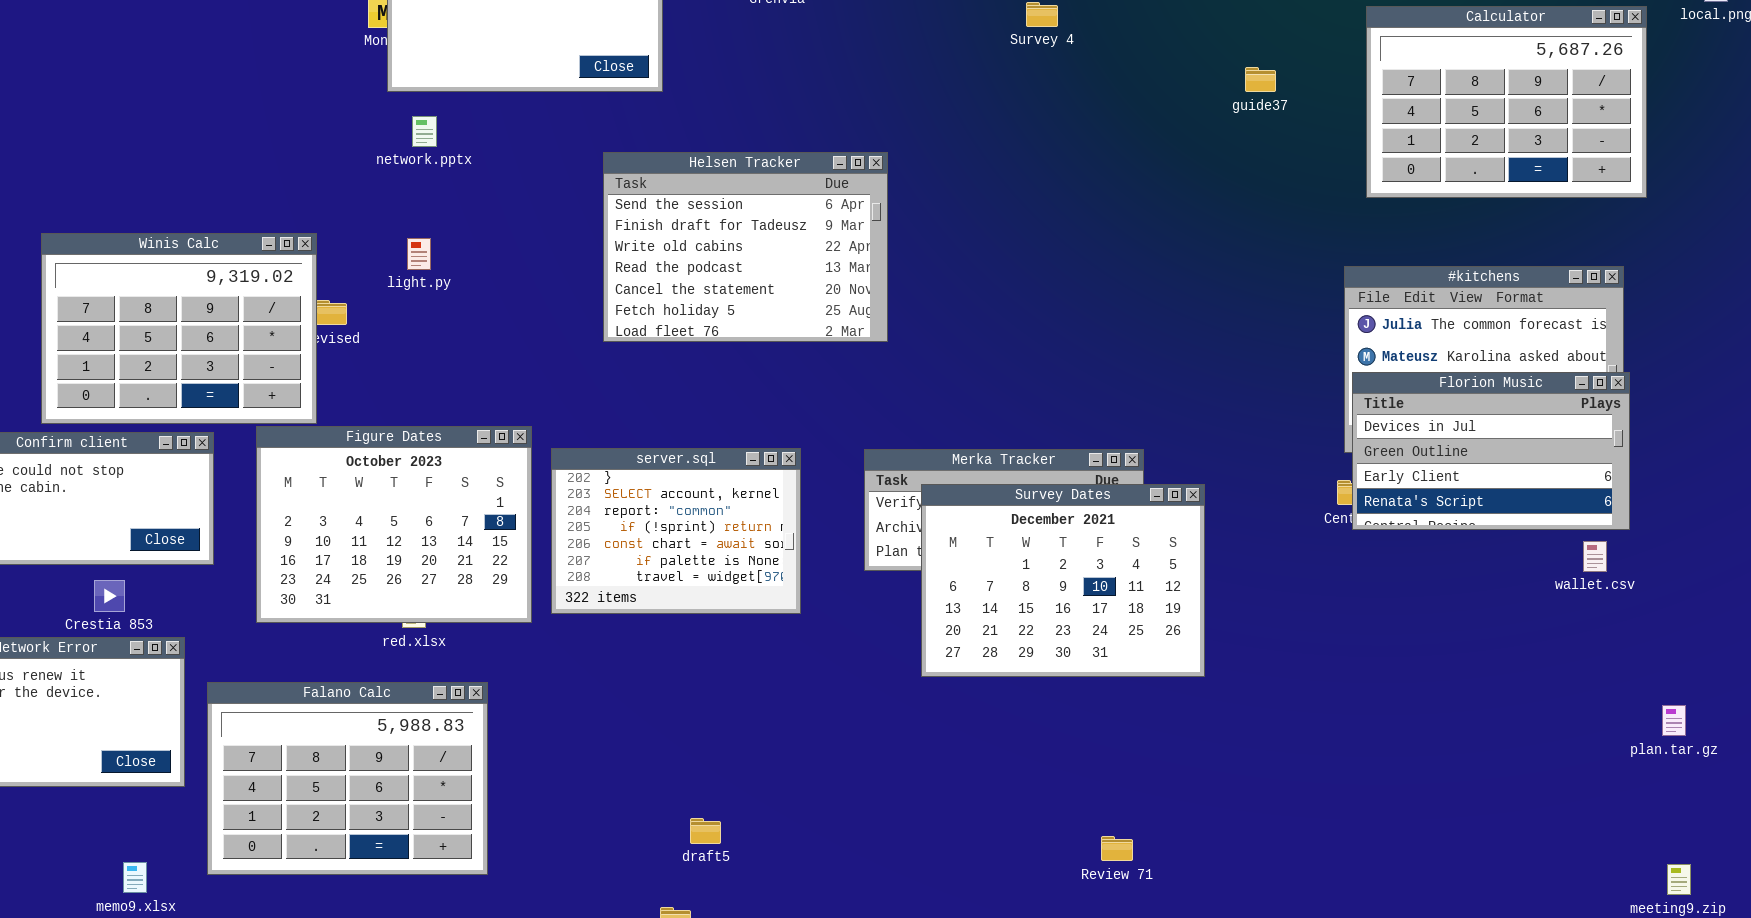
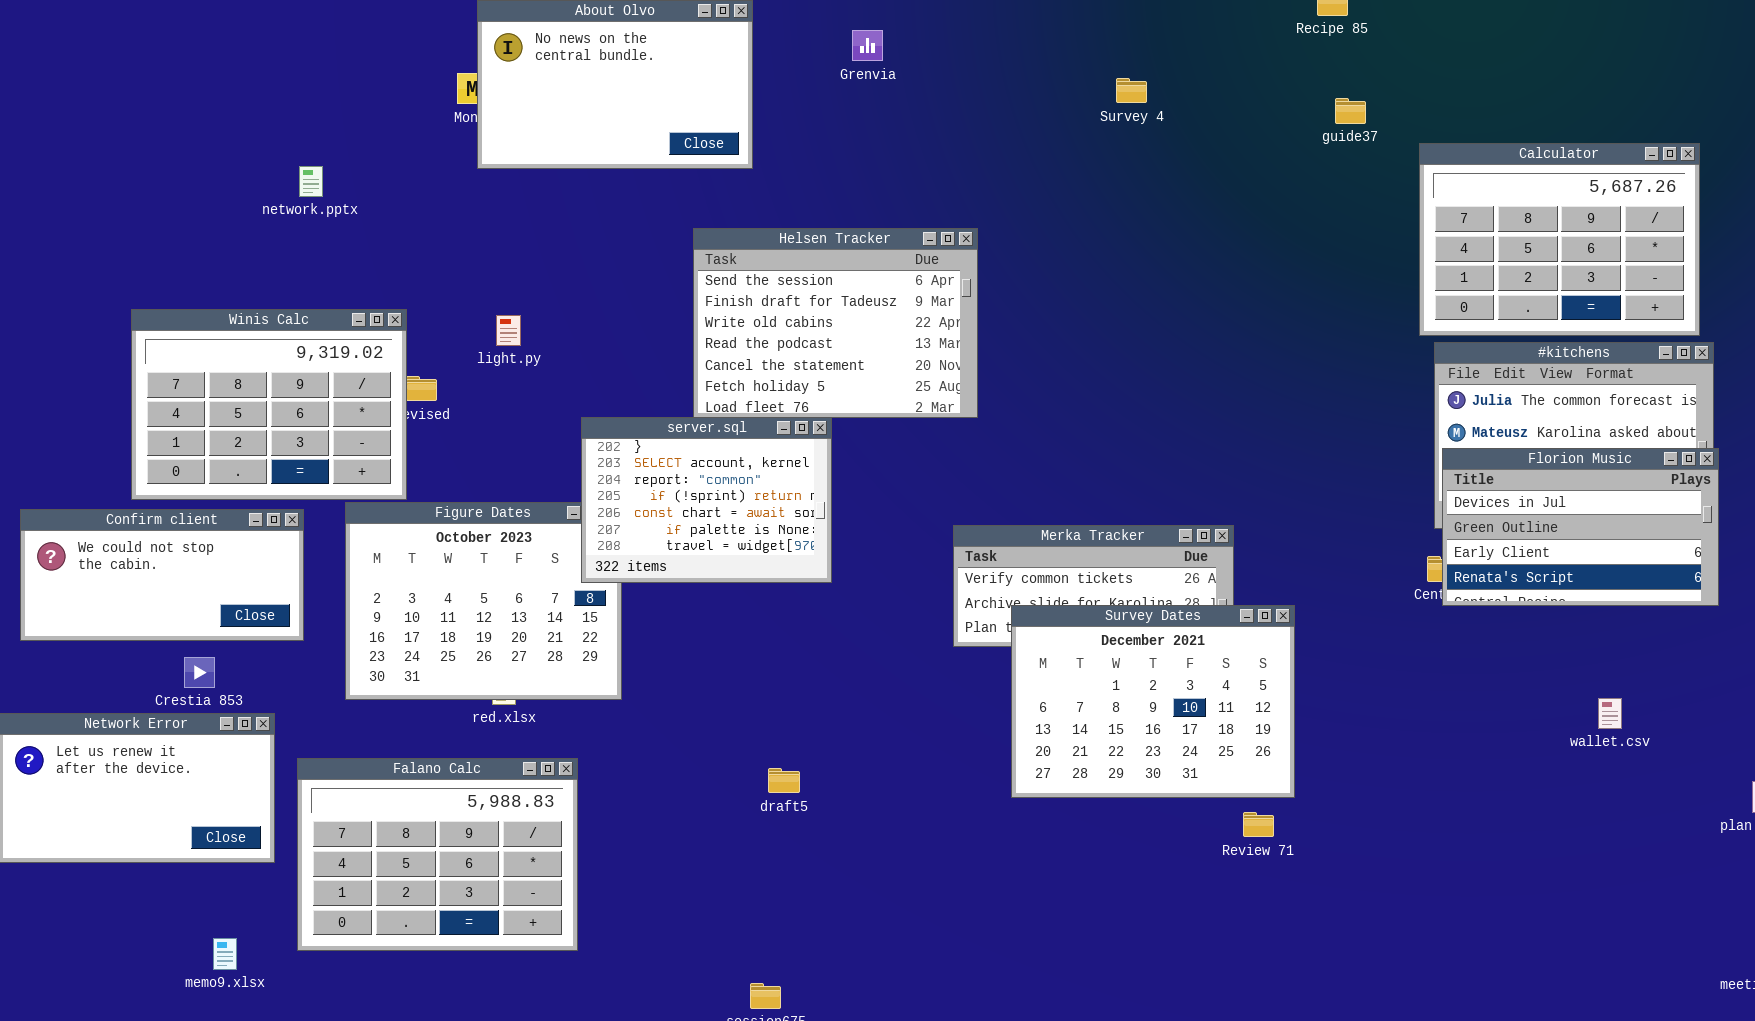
Calculator: [1366,6,1647,198] -> [1419,143,1700,336], moved
guide37: [1245,67,1276,92] -> [1335,98,1366,124], moved
network.pptx: [412,116,437,147] -> [299,166,323,197], moved
server.sql: [551,448,801,614] -> [581,417,832,583], moved
Survey Dates: [921,484,1205,677] -> [1011,605,1295,798], moved
wallet.csv: [1583,541,1607,572] -> [1598,698,1622,729], moved
draft5: [690,818,721,844] -> [768,768,800,793], moved
Review 71: [1101,836,1133,861] -> [1243,812,1274,837], moved

